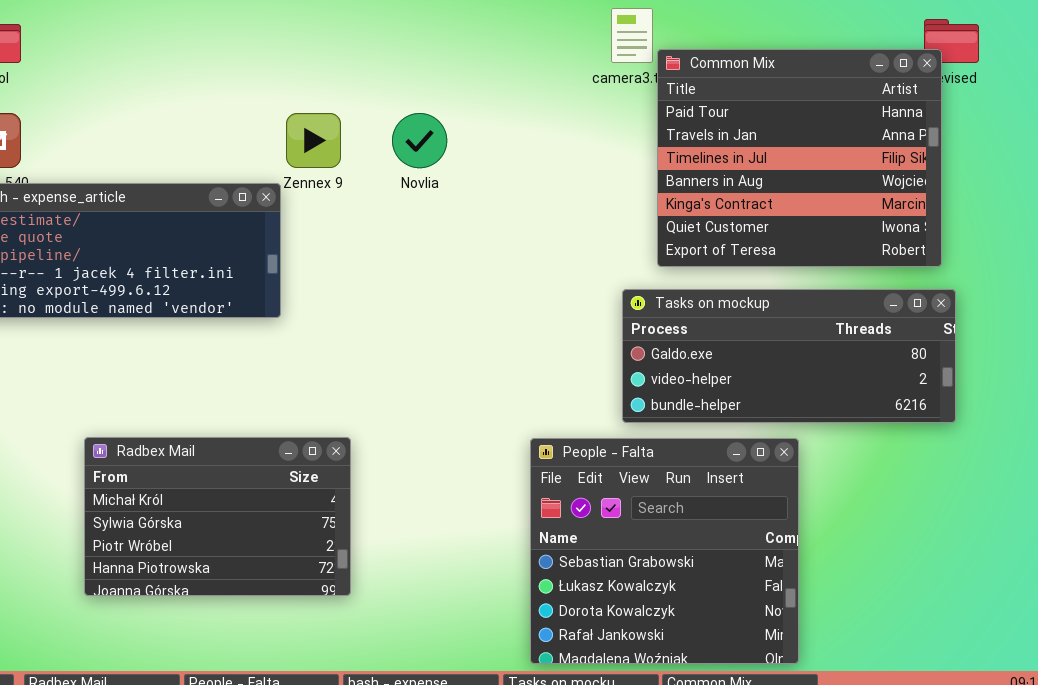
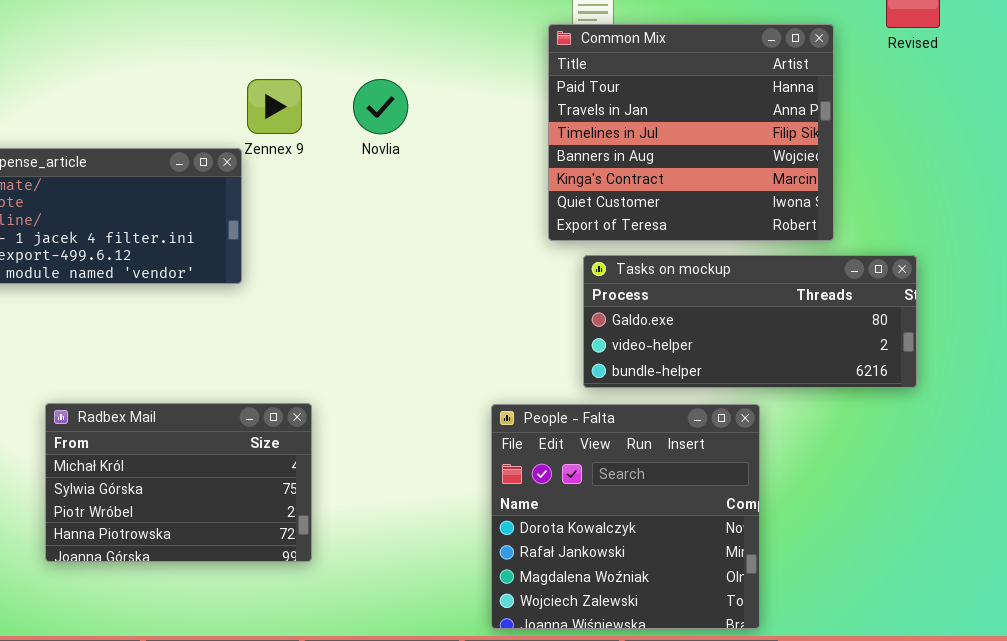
Common Mix: [657,49,942,267] -> [548,24,834,241], moved
People - Falta: [530,438,799,664] -> [491,404,760,629], scrolled down 2 rows

